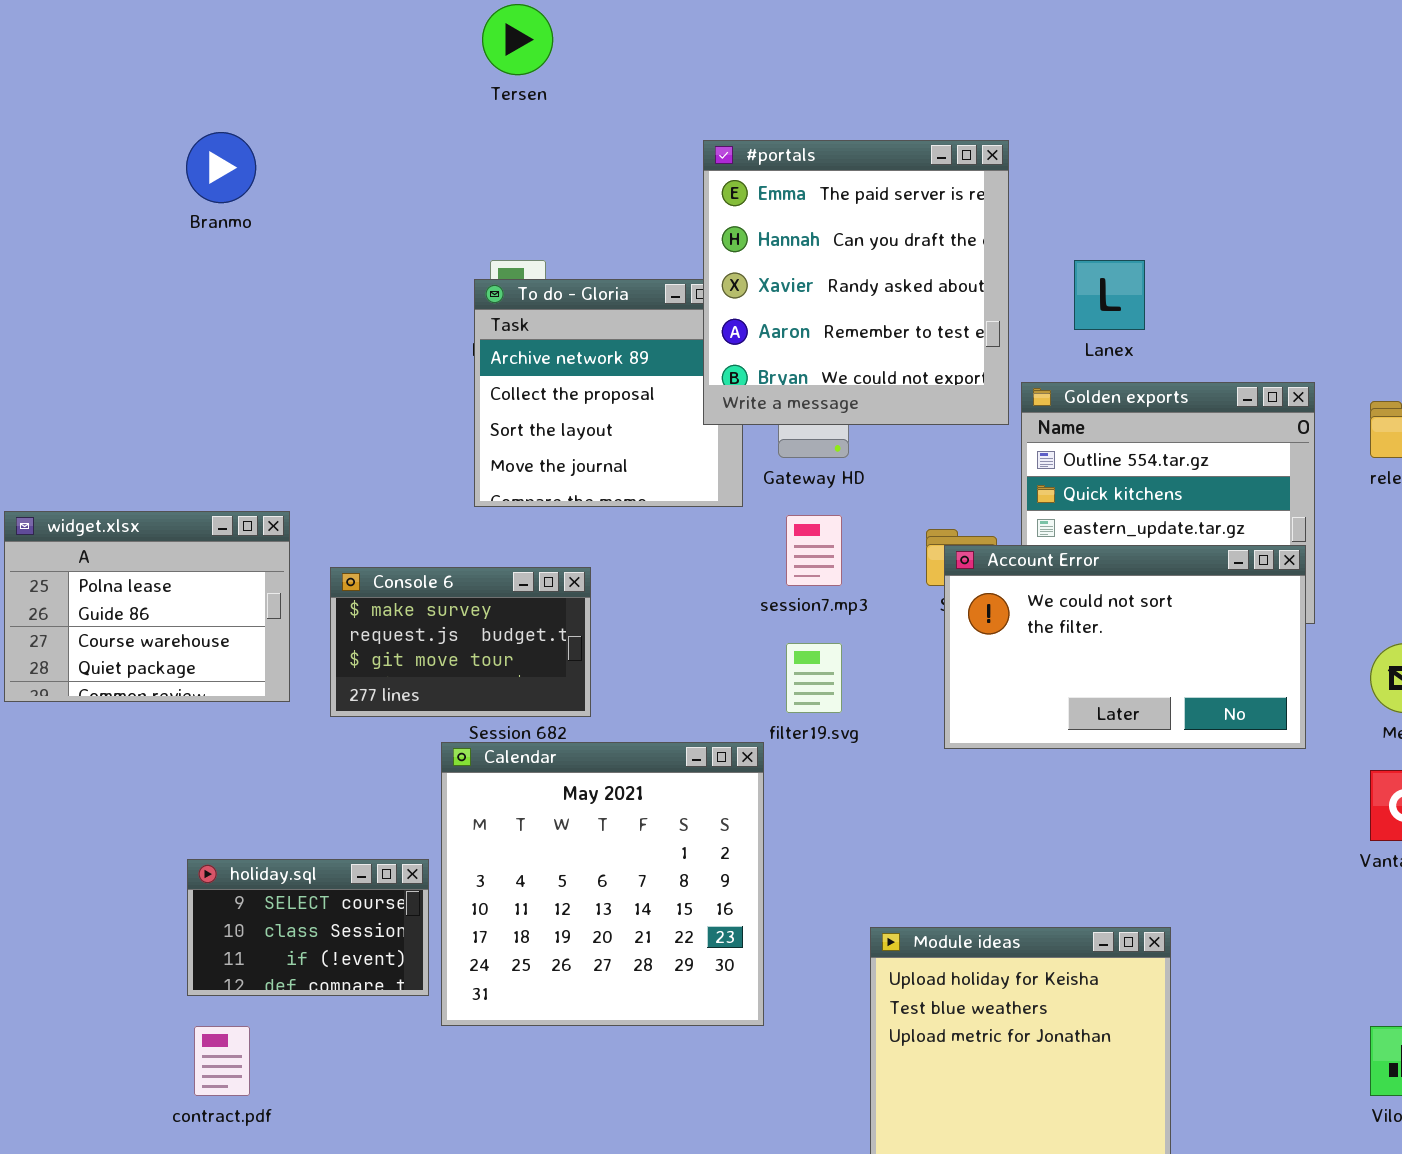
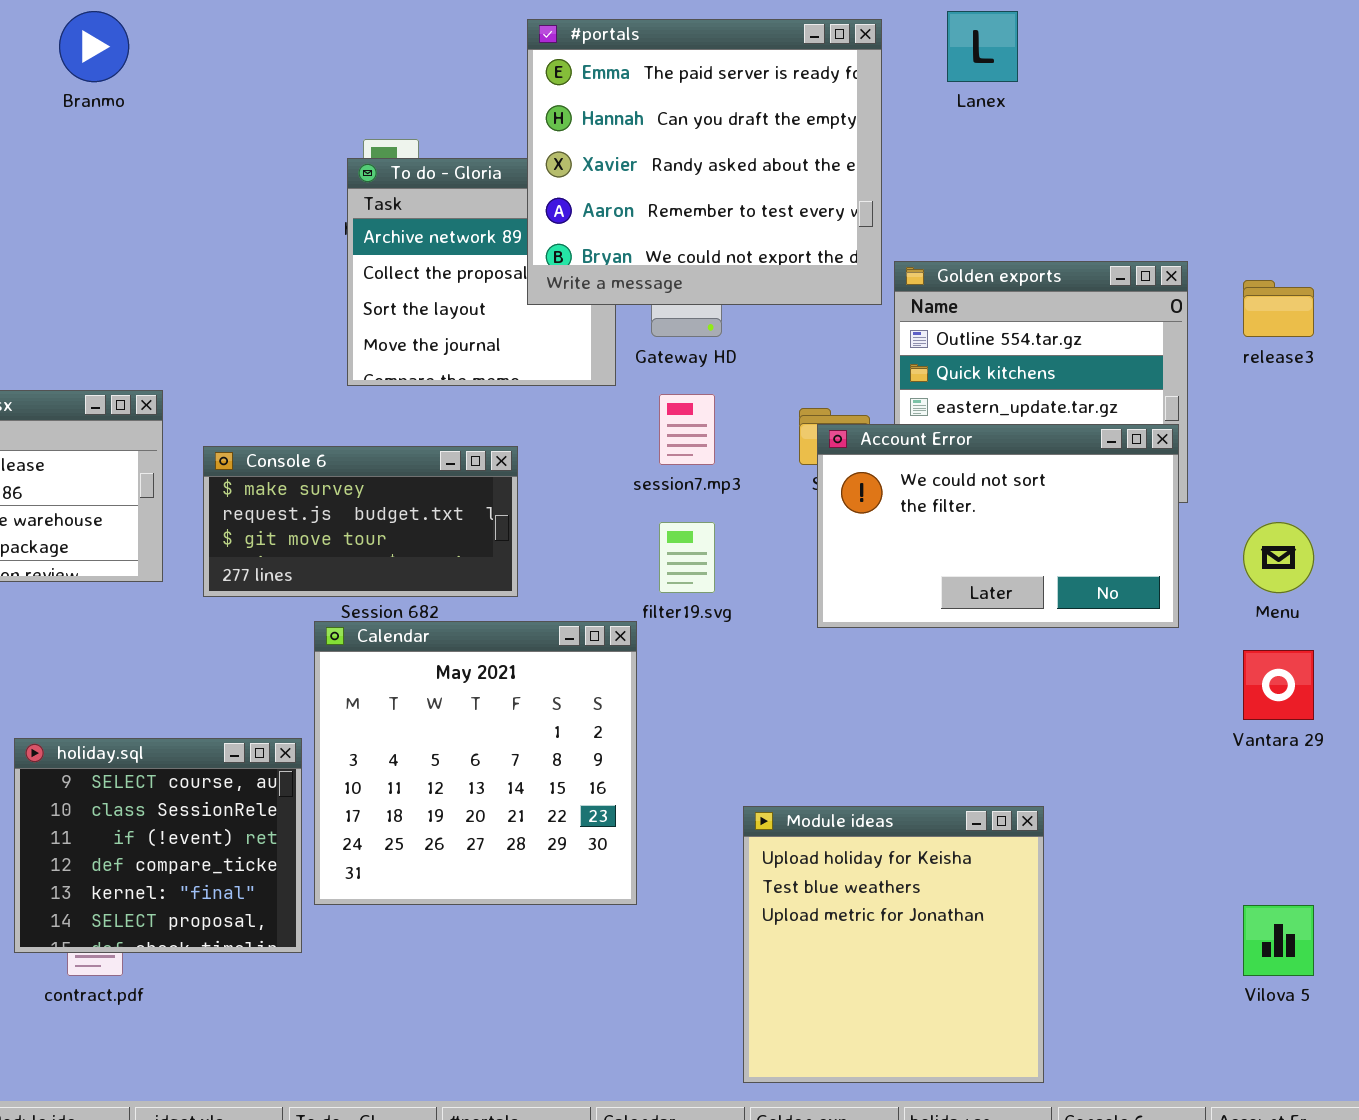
#portals: [703,140,1009,425] -> [527,19,882,305], resized
Lanex: [1074,260,1145,330] -> [947,11,1018,82], moved
Console 6: [330,567,591,717] -> [203,446,518,597], resized
holiday.sql: [187,859,429,996] -> [14,738,302,953], resized

